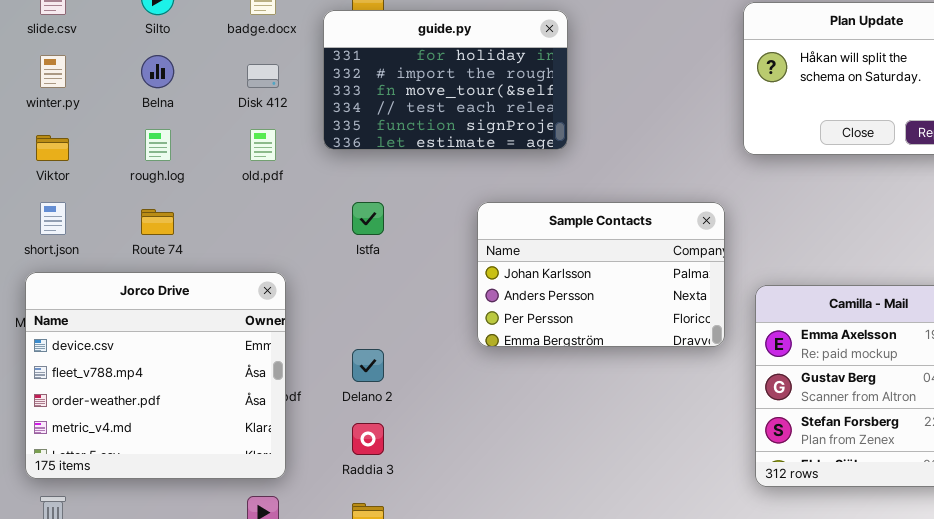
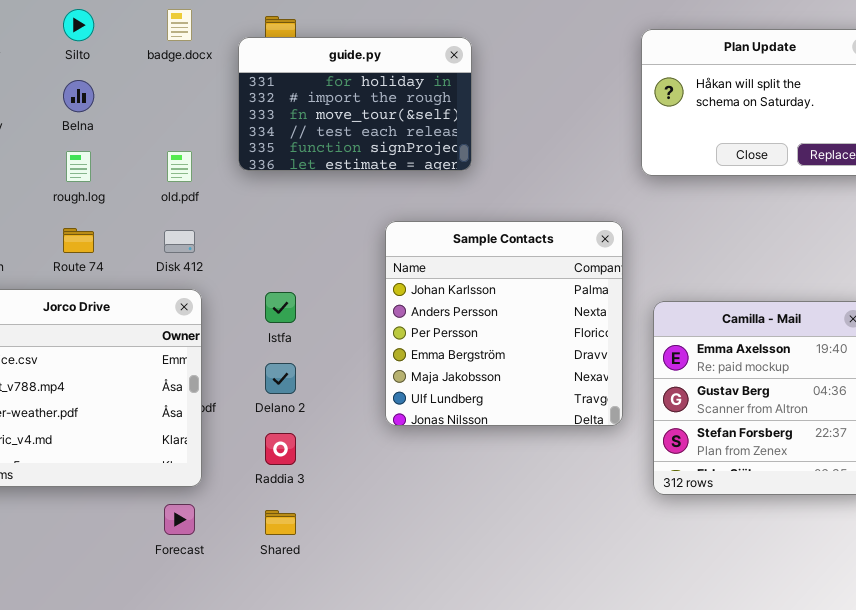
Disk 412: [247,64,279,88] -> [164,230,195,253], moved
Istfa: [352,202,384,235] -> [265,292,296,323], moved
Sample Contacts: [477,202,725,347] -> [385,221,623,426], resized

